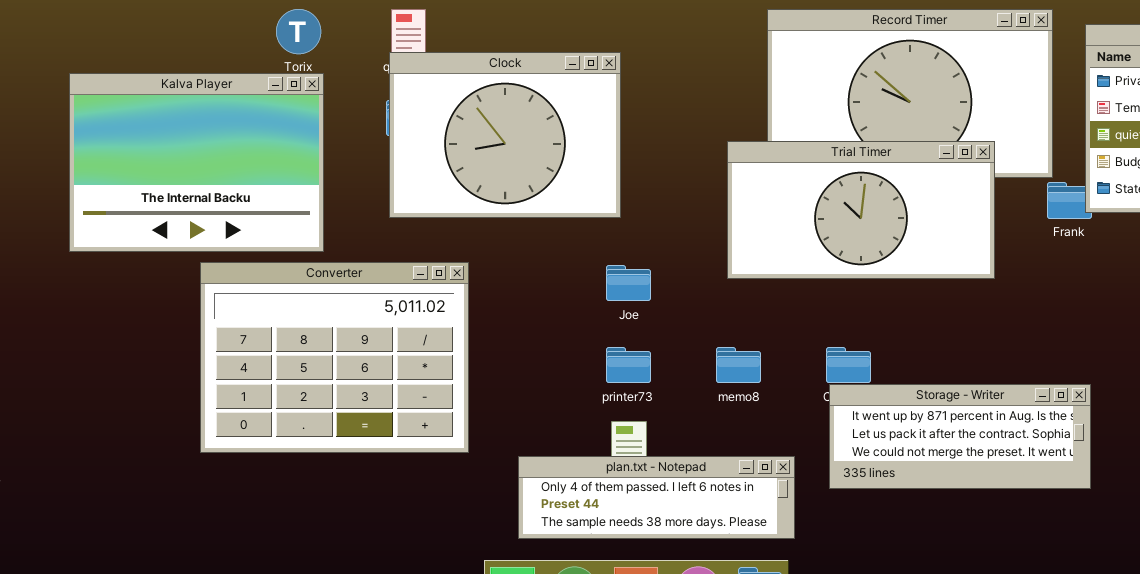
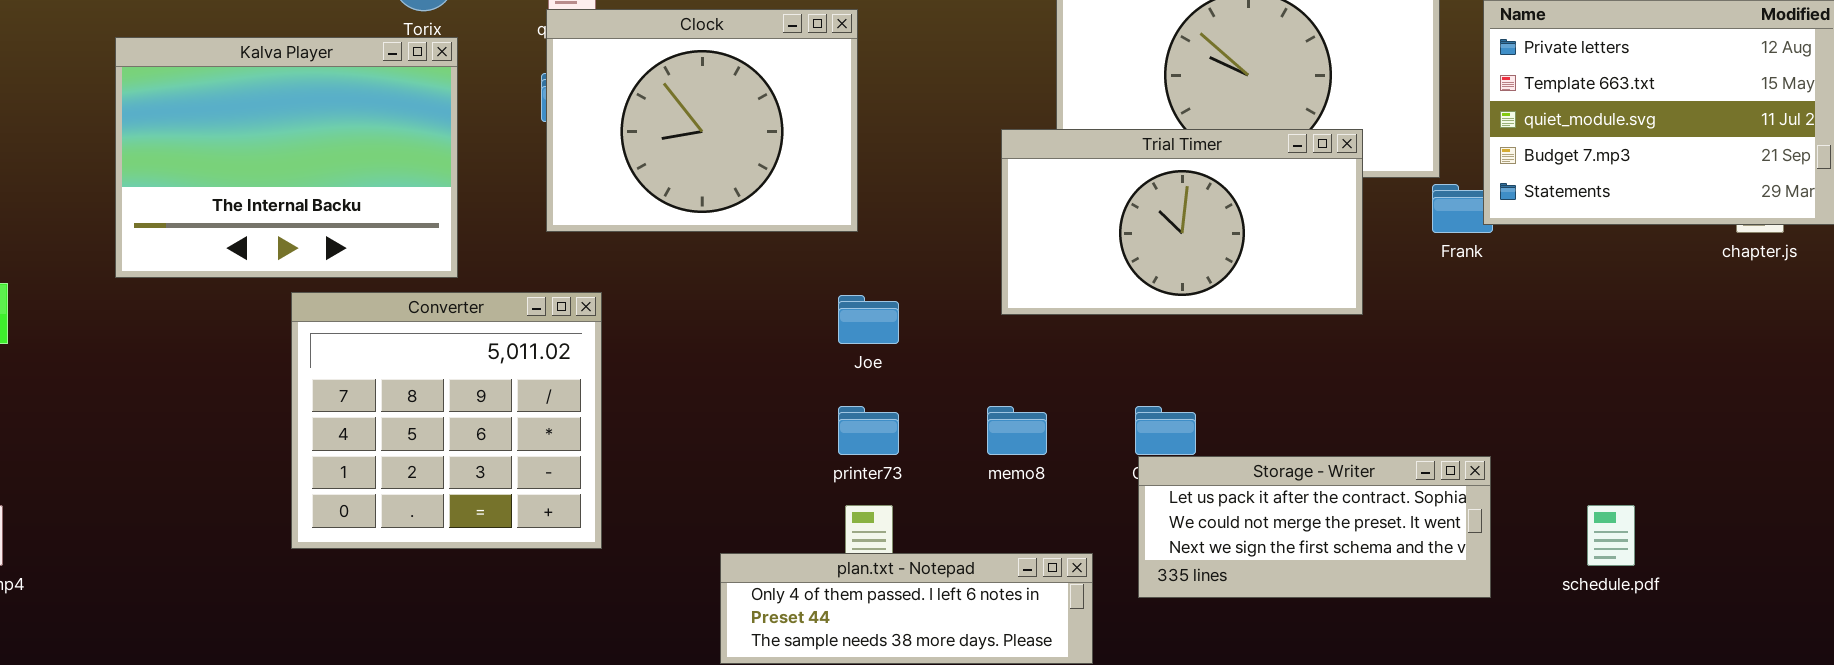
Converter: [200,262,469,453] -> [291,292,602,549], resized
Storage - Writer: [829,384,1091,489] -> [1138,456,1491,598], scrolled down 1 row

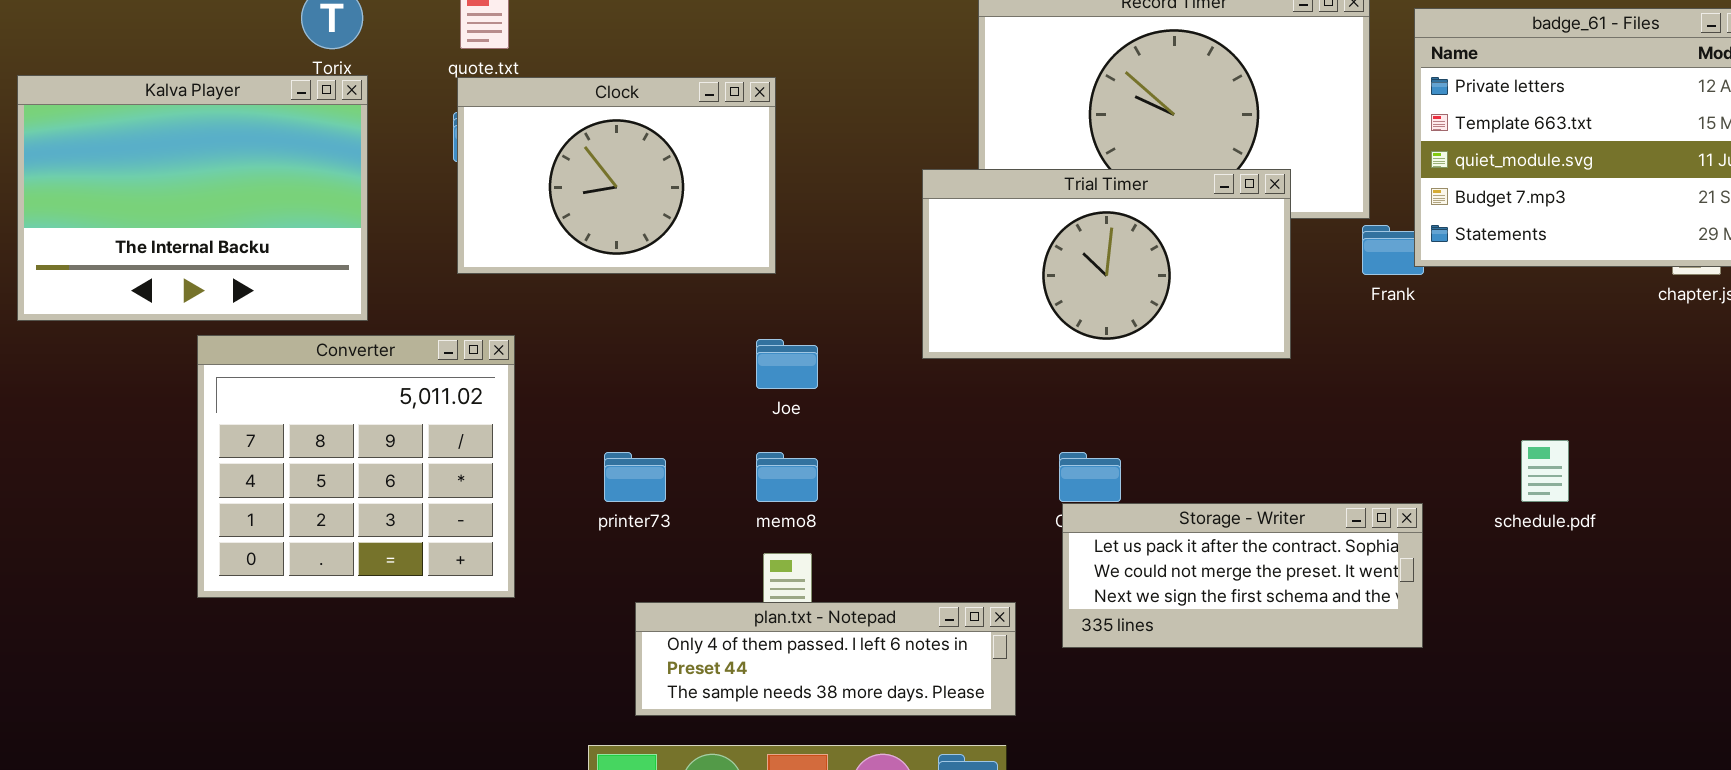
Clock: [546,9,858,232] -> [457,77,776,274], resized
printer73: [838,406,899,455] -> [604,452,666,502], moved
memo8: [987,406,1047,455] -> [756,452,818,502], moved
schedule.pdf: [1587,505,1635,566] -> [1521,440,1569,502], moved

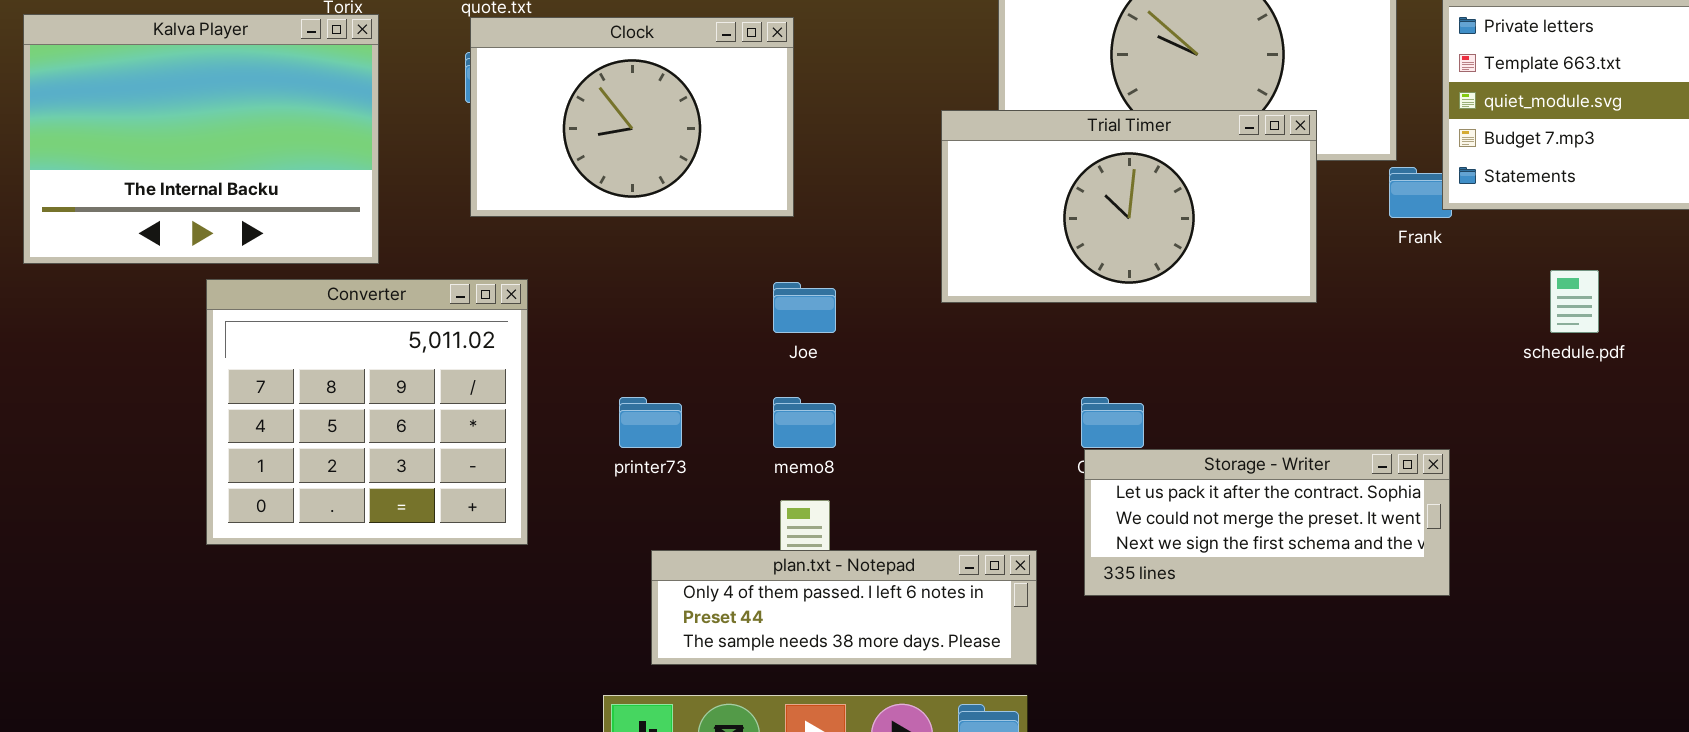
schedule.pdf: [1521,440,1569,502] -> [1550,270,1599,333], moved

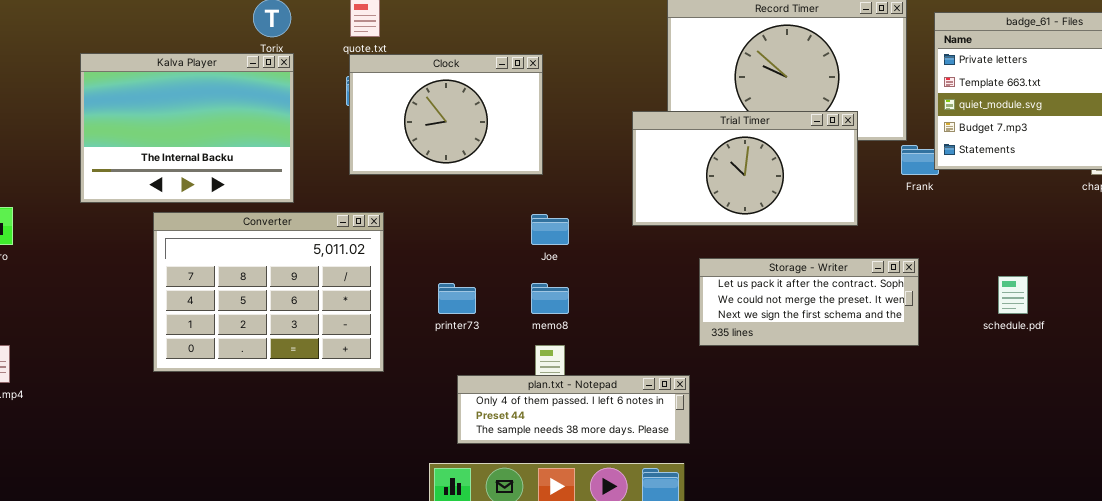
schedule.pdf: [1550,270,1599,333] -> [998,276,1028,314], moved
Converter: [206,279,528,545] -> [153,212,384,372], resized
Storage - Writer: [1084,449,1450,596] -> [699,258,919,346], moved

